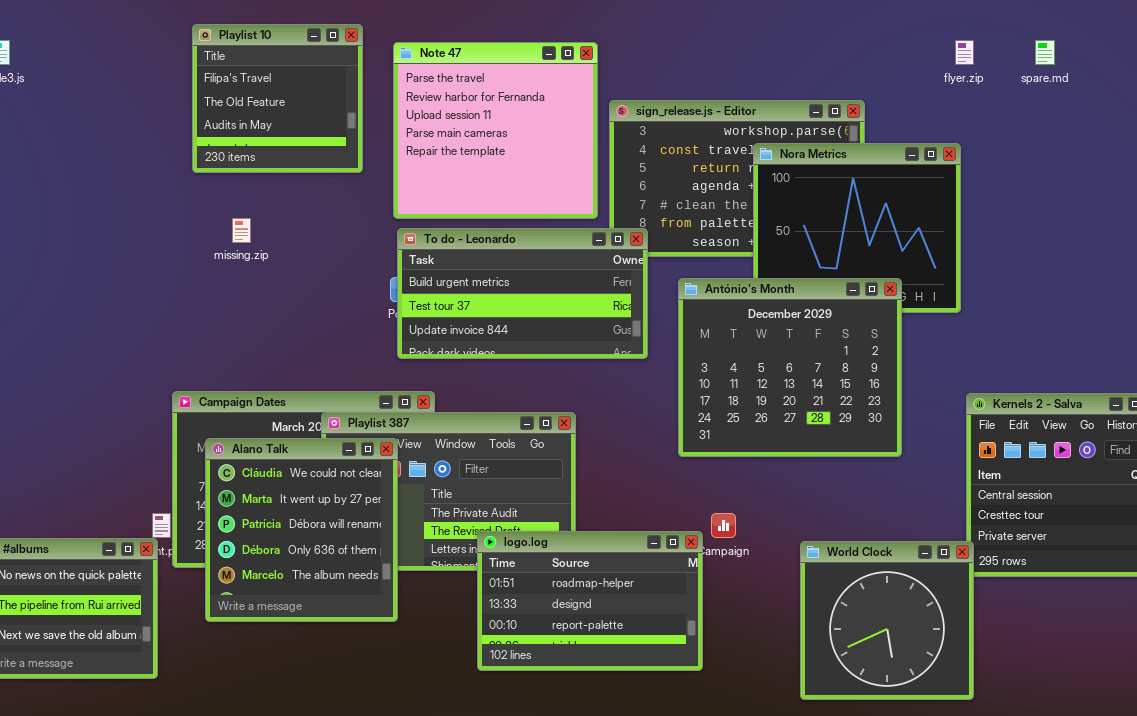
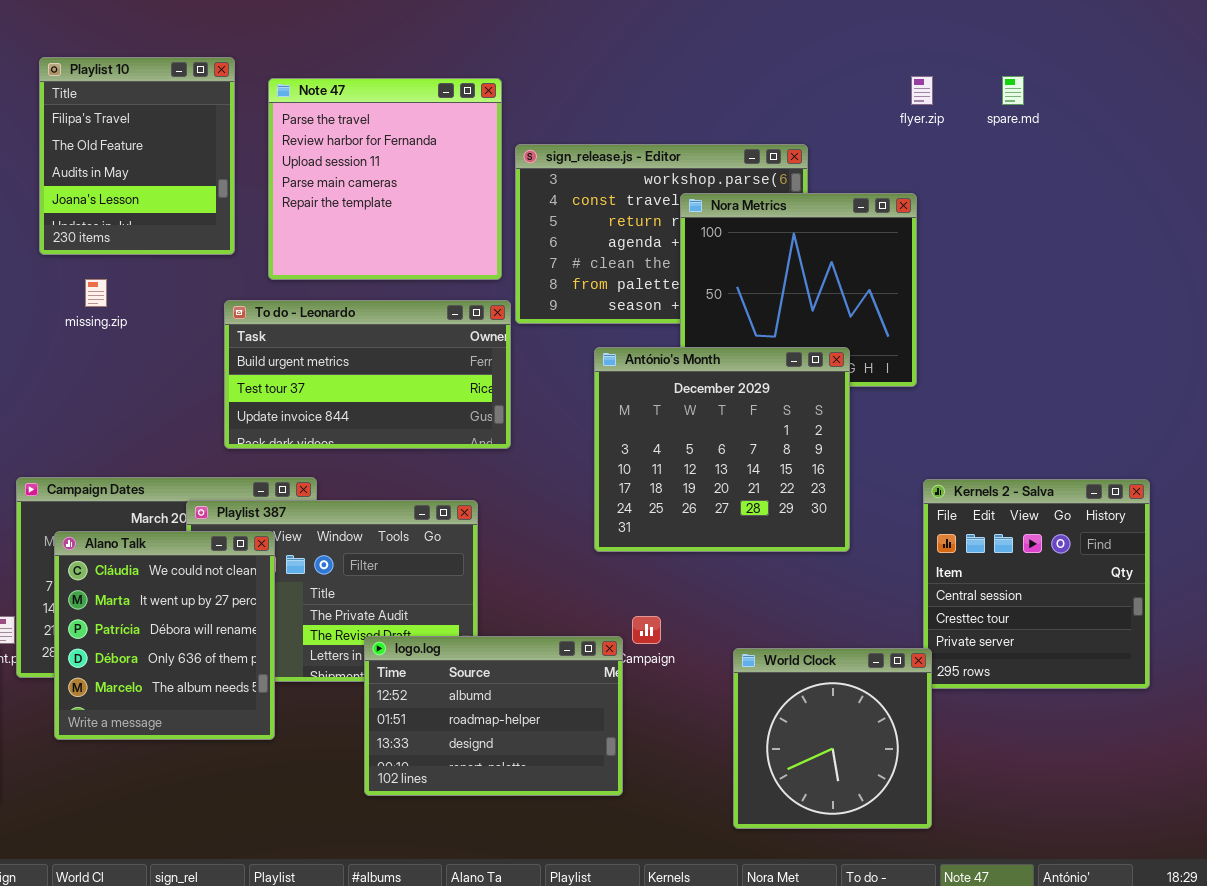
Playlist 10: [192,24,363,173] -> [39,57,235,255], resized
To do - Leonardo: [397,228,648,359] -> [224,300,511,449], moved
logo.log: [477,531,703,671] -> [364,636,623,796], scrolled up 1 row

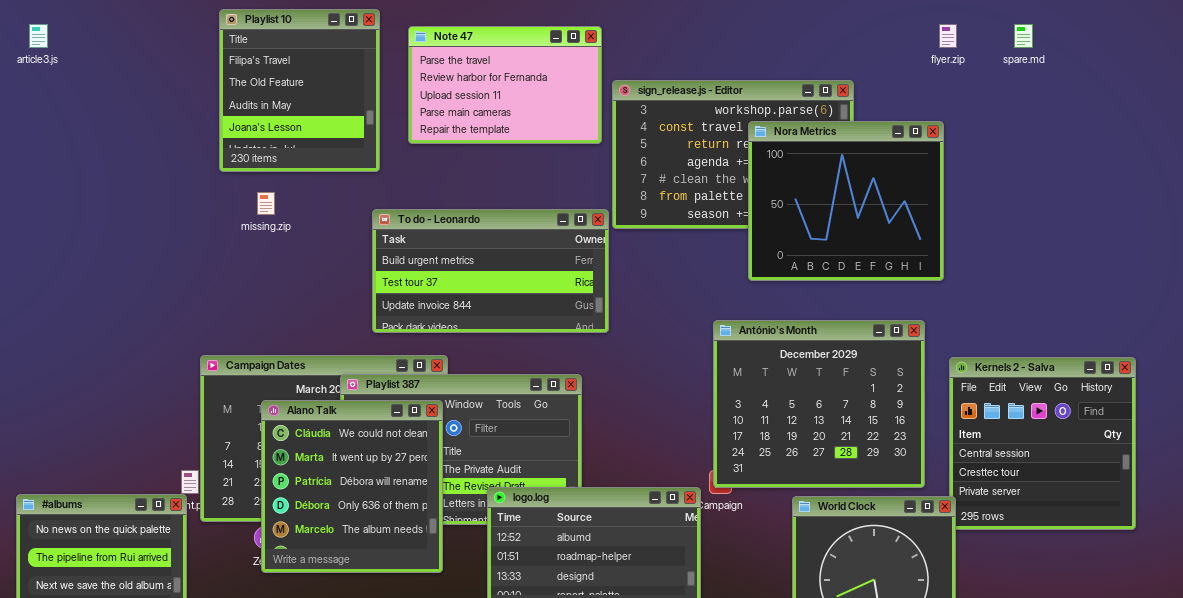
Note 47: [268,78,502,280] -> [408,26,602,144], resized
António's Month: [594,347,850,552] -> [713,320,925,488], moved
Alano Talk: [54,531,275,740] -> [261,400,443,573], moved

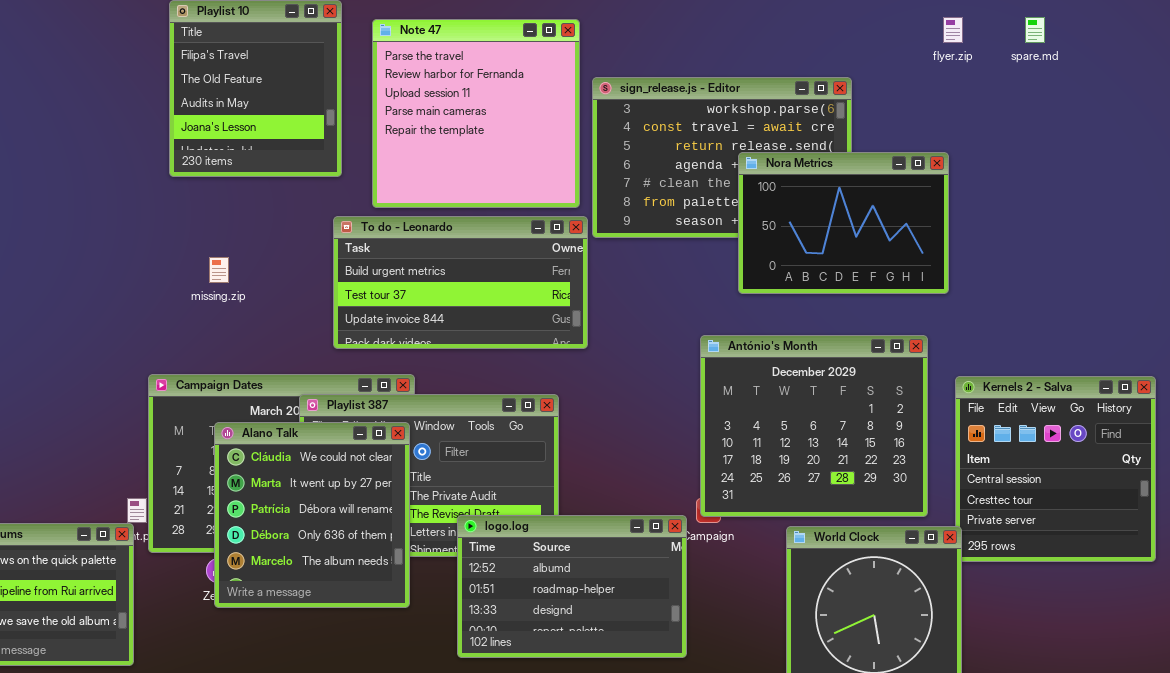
Note 47: [408,26,602,144] -> [372,19,580,208], resized
Nora Metrics: [748,121,944,281] -> [738,152,949,294], resized
missing.zip: [257,192,275,215] -> [209,257,229,283], moved

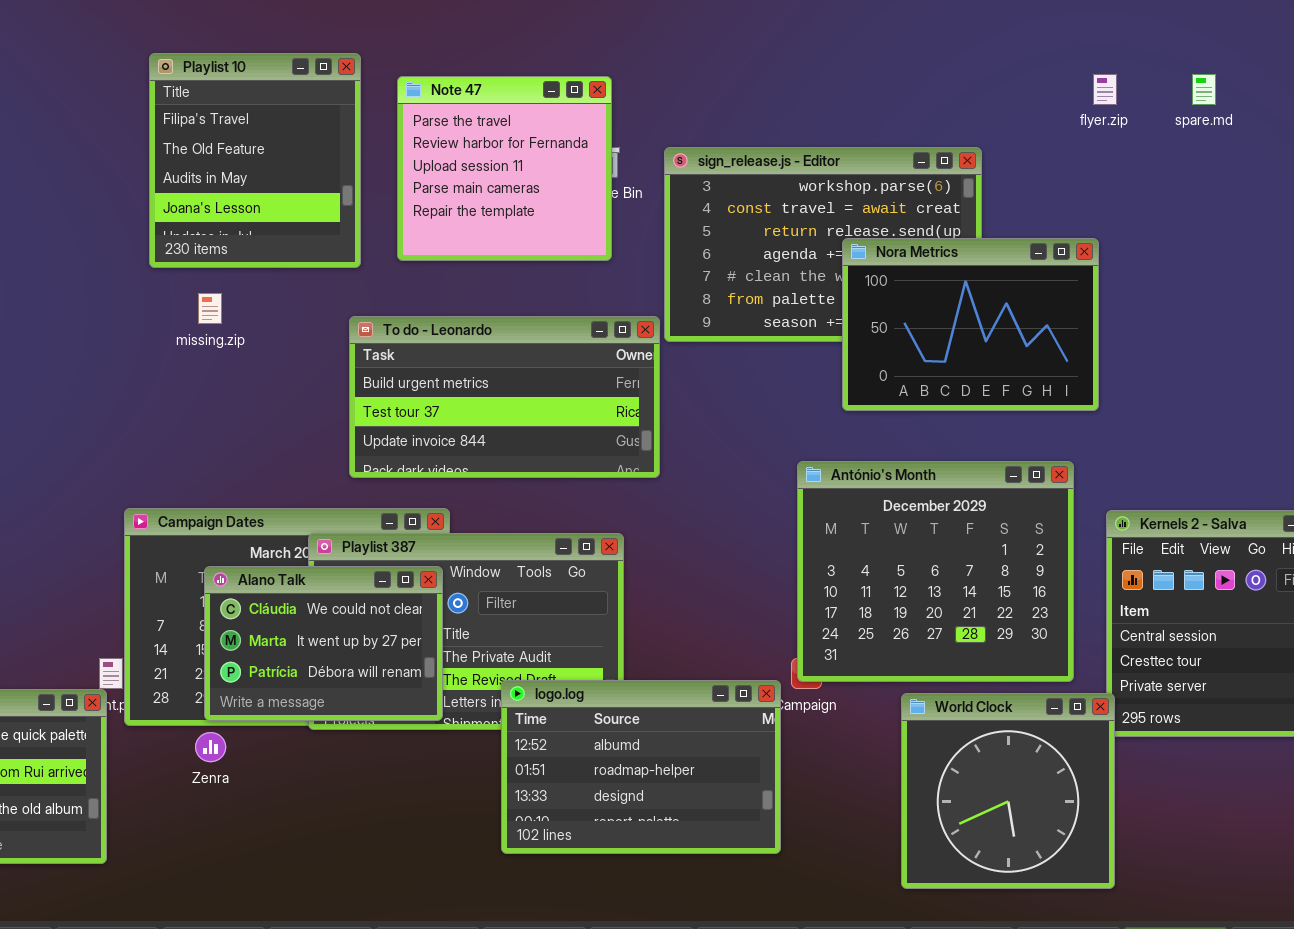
Note 47: [372,19,580,208] -> [397,76,612,261], resized
missing.zip: [209,257,229,283] -> [198,293,222,324], moved
Alano Talk: [214,422,410,608] -> [204,566,443,721], resized

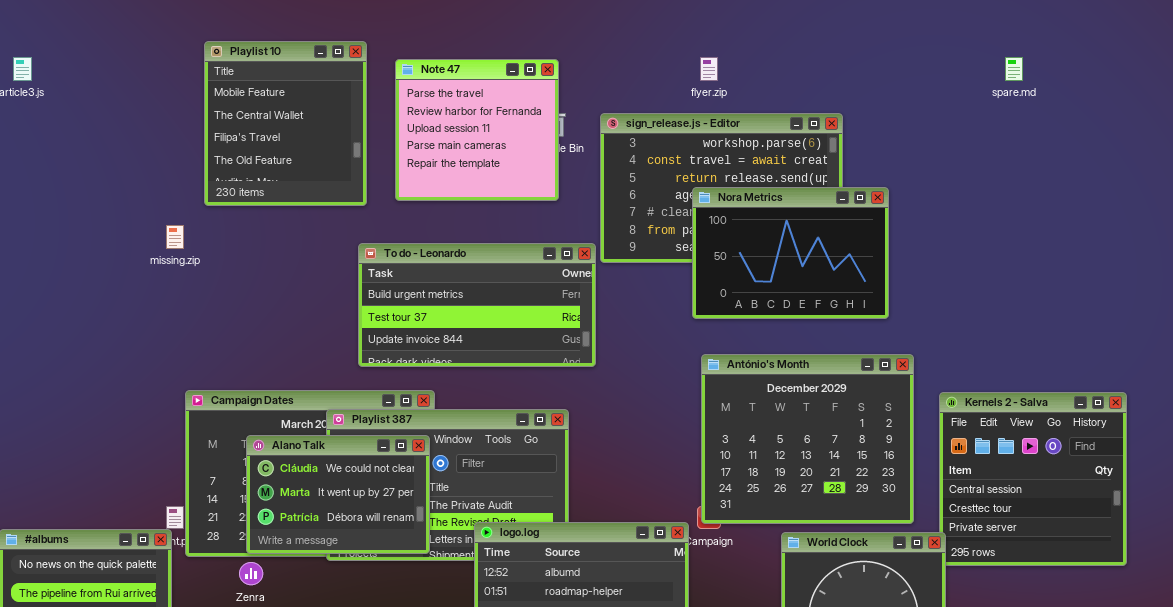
Playlist 10: [149,53,361,268] -> [204,41,367,206], scrolled up 2 rows
flyer.zip: [1093,74,1117,105] -> [700,57,718,81], moved
Nora Metrics: [842,238,1099,411] -> [692,187,889,319], moved
missing.zip: [198,293,222,324] -> [166,225,184,249], moved

